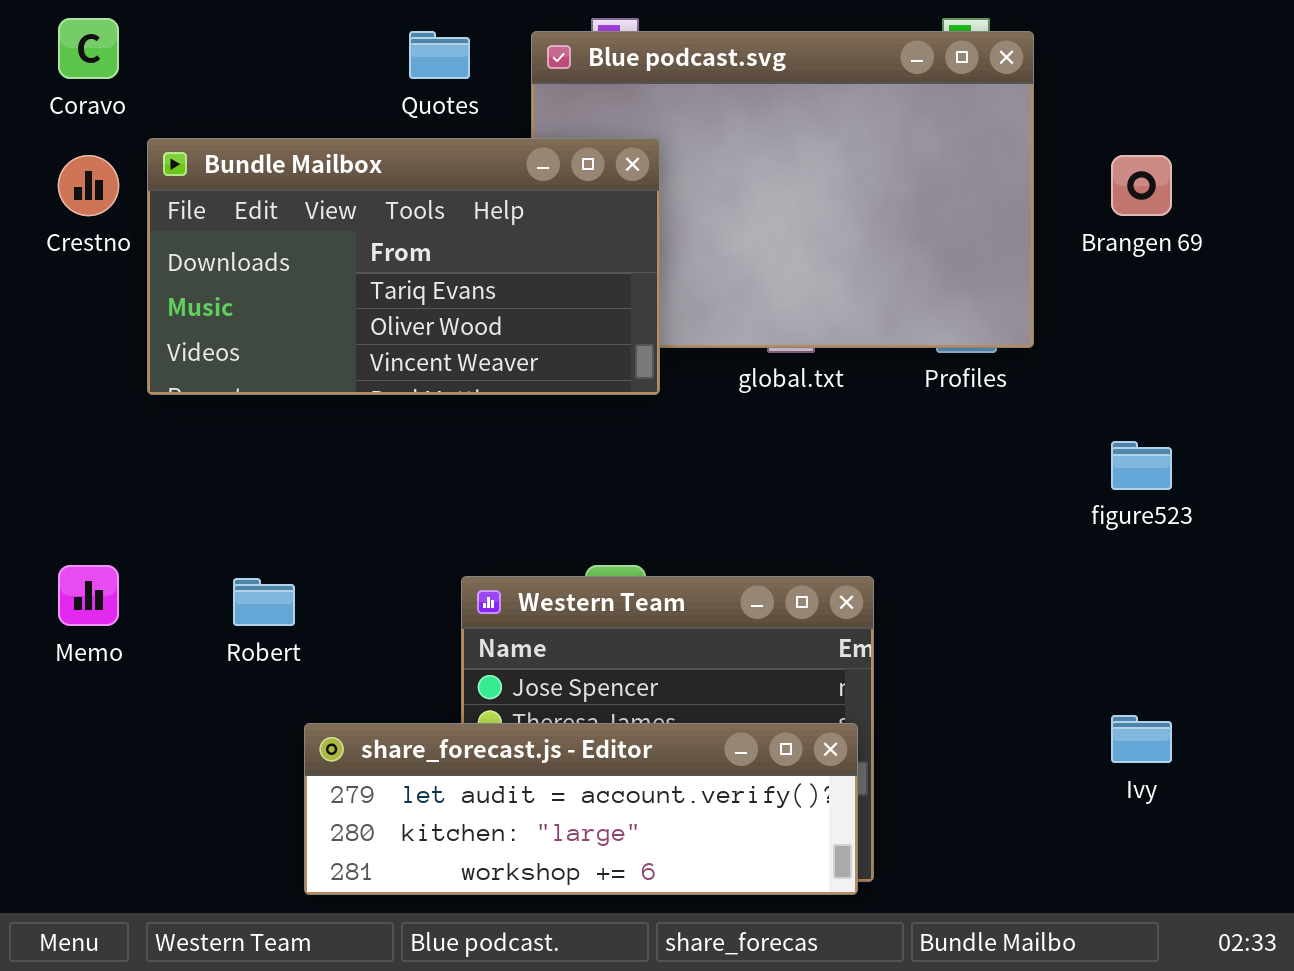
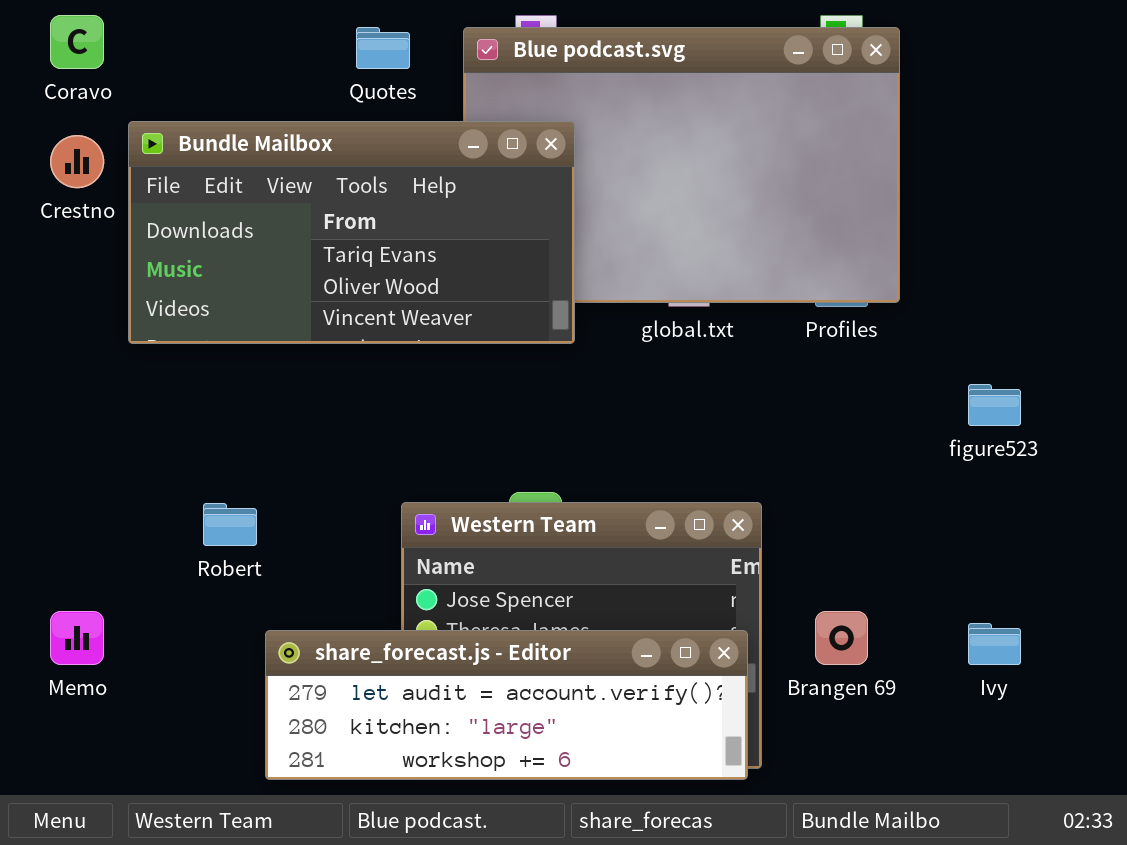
Brangen 69: [1111,155,1172,216] -> [815,611,868,665], moved
Memo: [58,565,119,626] -> [50,611,104,665], moved

